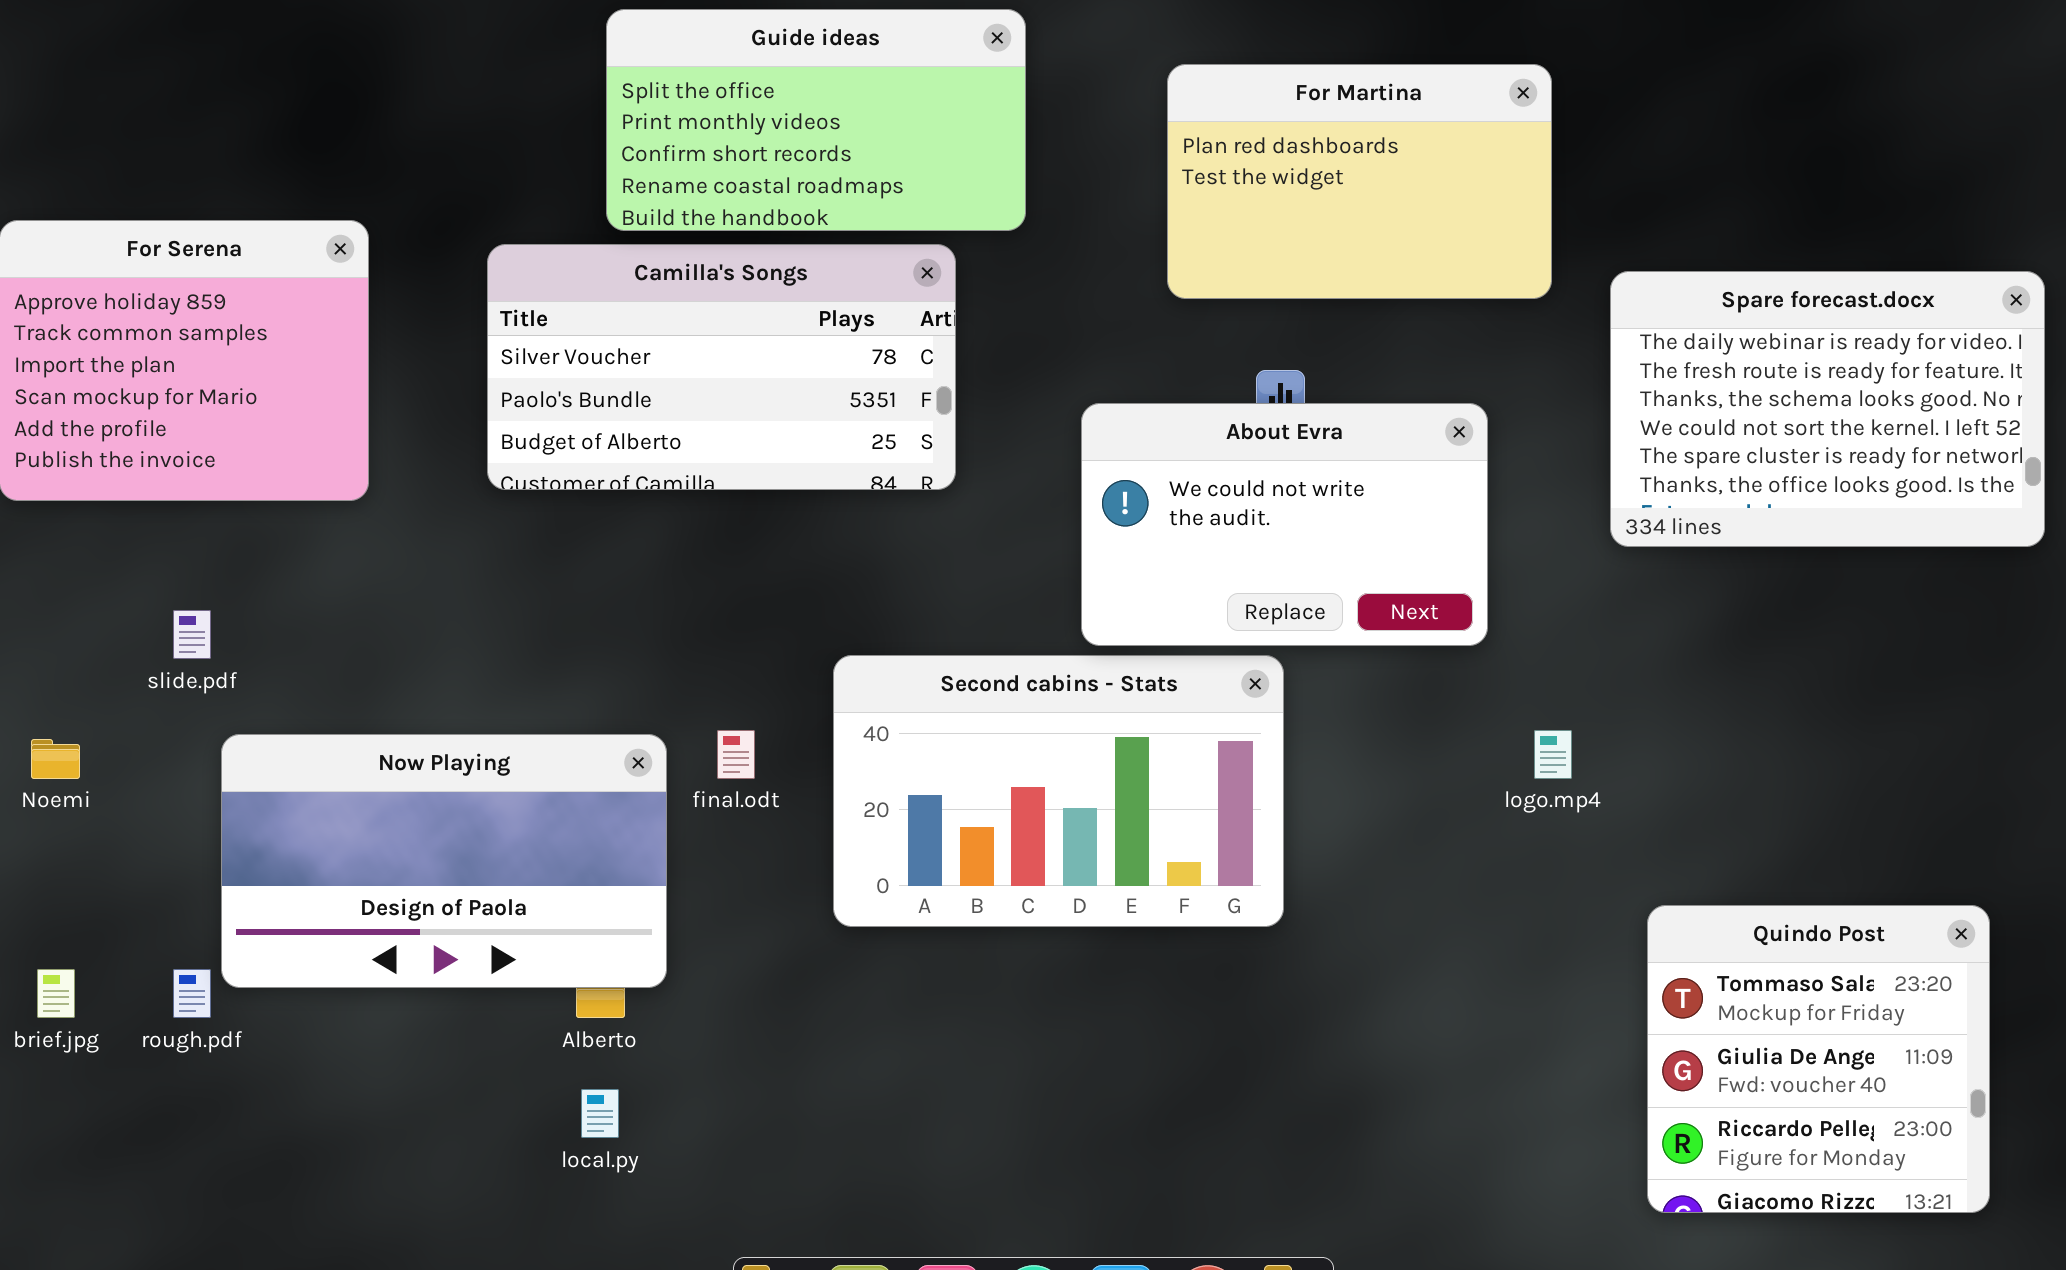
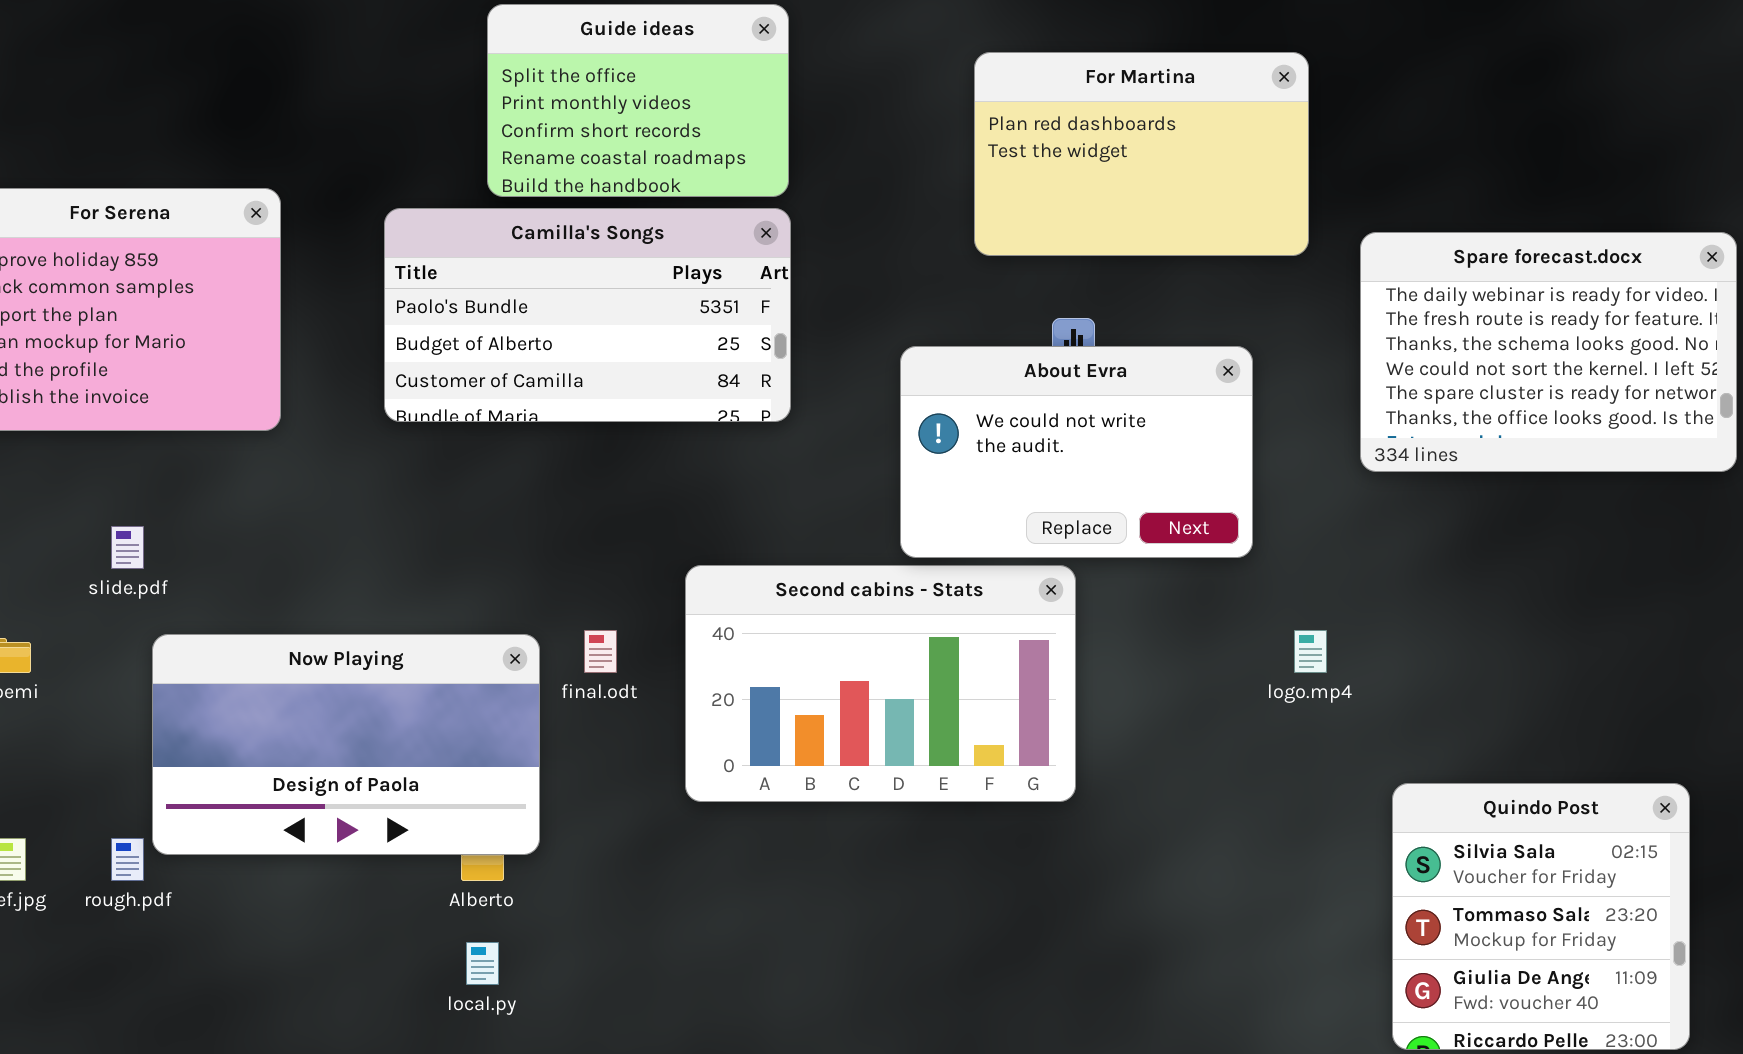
Guide ideas: [606,9,1026,231] -> [487,4,789,197], resized
Camilla's Songs: [487,244,956,490] -> [384,208,791,422], scrolled down 1 row
Quindo Post: [1647,905,1990,1213] -> [1392,783,1690,1050], scrolled up 1 row

